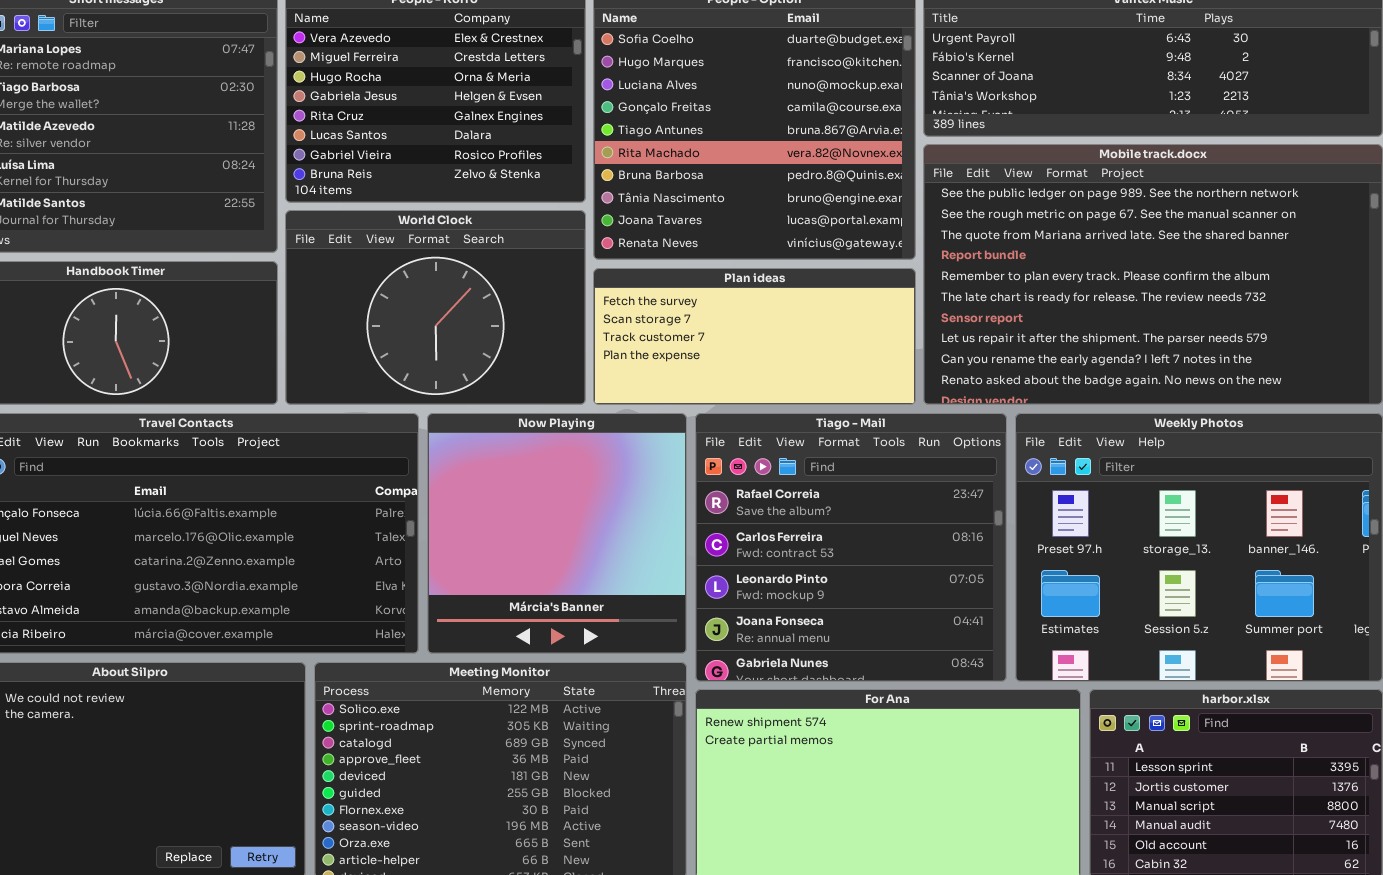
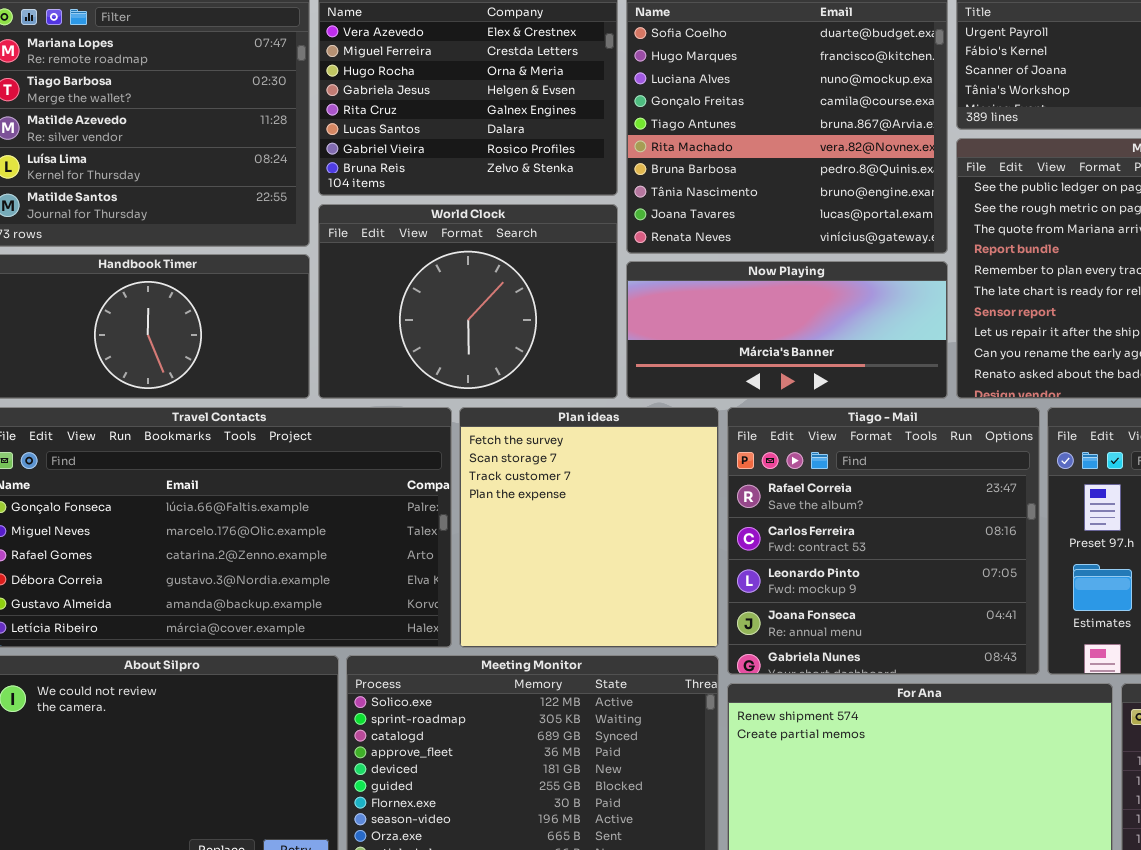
Plan ideas: [593,268,916,405] -> [459,407,719,648], moved, resized
Now Playing: [427,413,687,654] -> [626,261,948,399], moved, resized

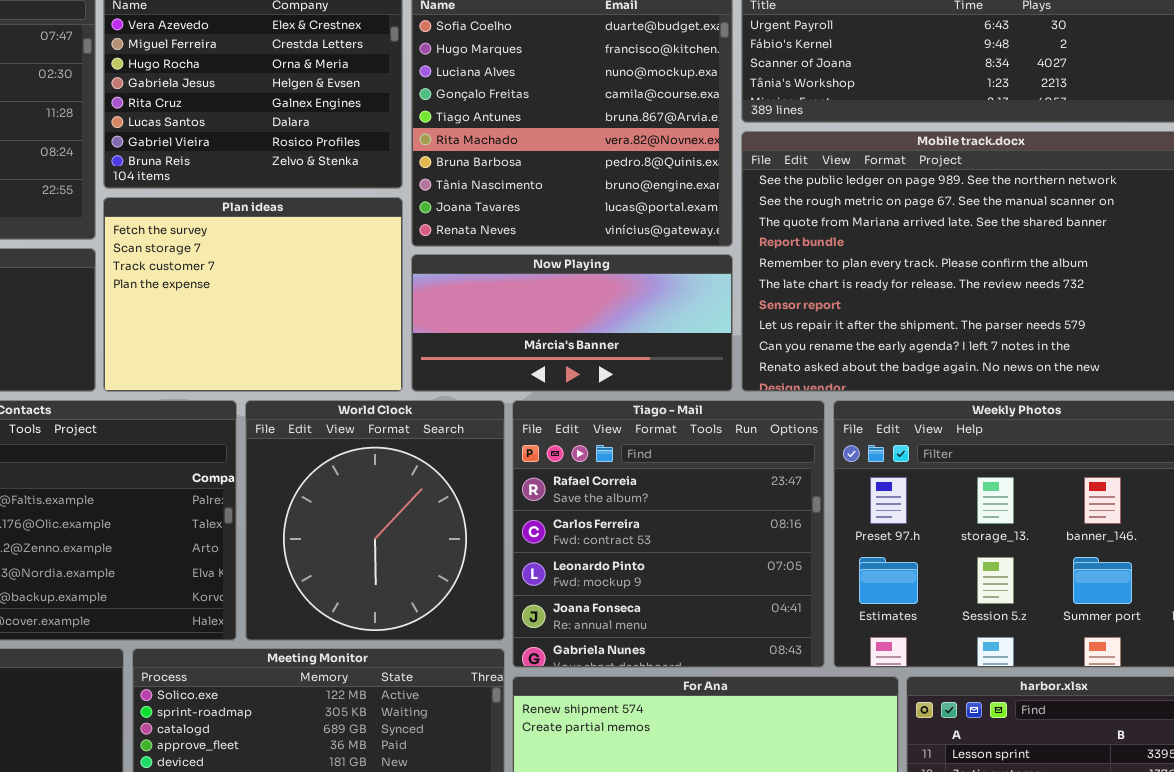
World Clock: [318,204,618,399] -> [245,400,505,641], moved, resized
Plan ideas: [459,407,719,648] -> [103,197,403,392], moved, resized

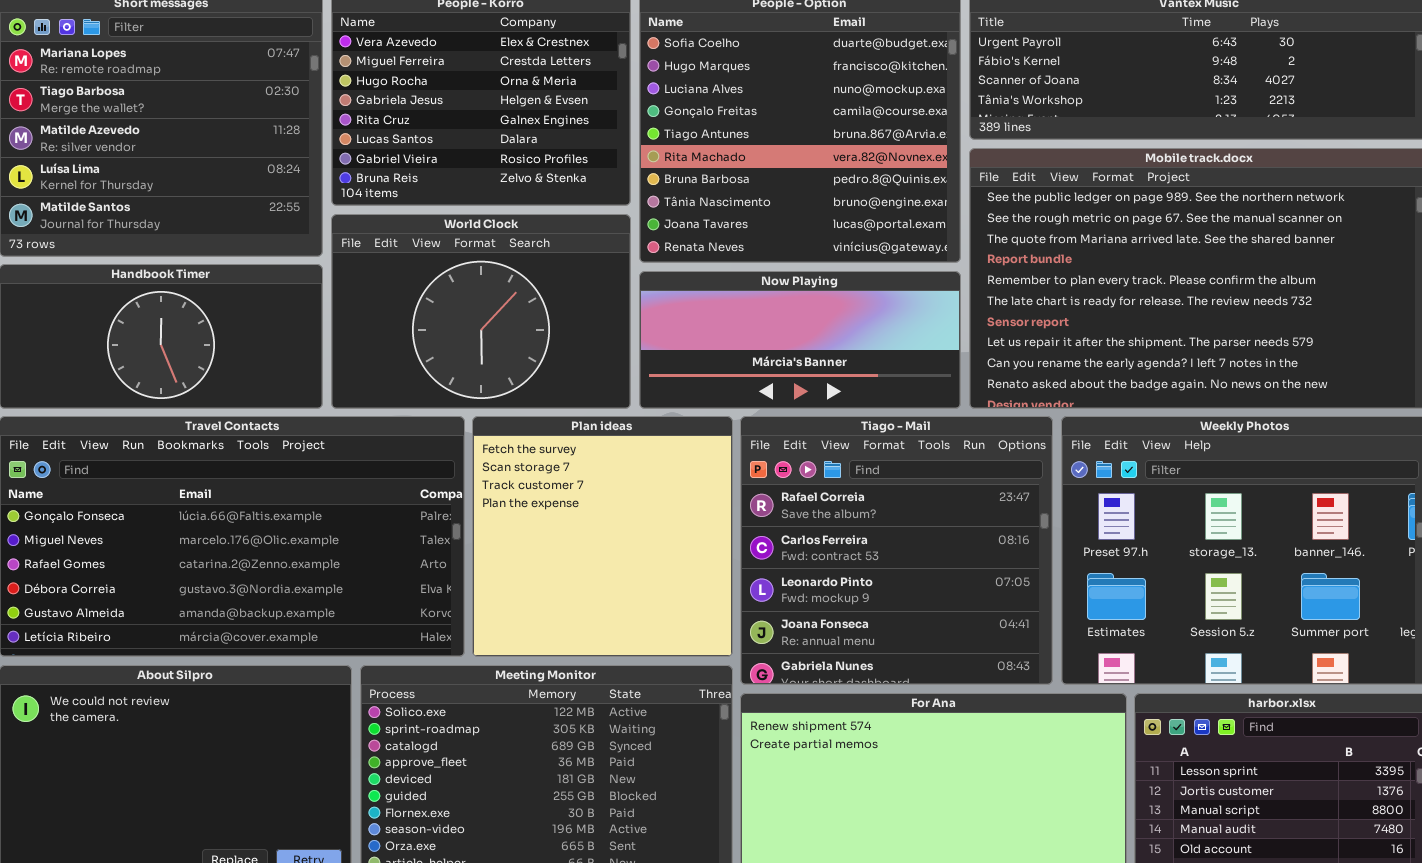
Plan ideas: [103,197,403,392] -> [472,416,733,657], moved, resized
World Clock: [245,400,505,641] -> [331,214,631,409], moved, resized

